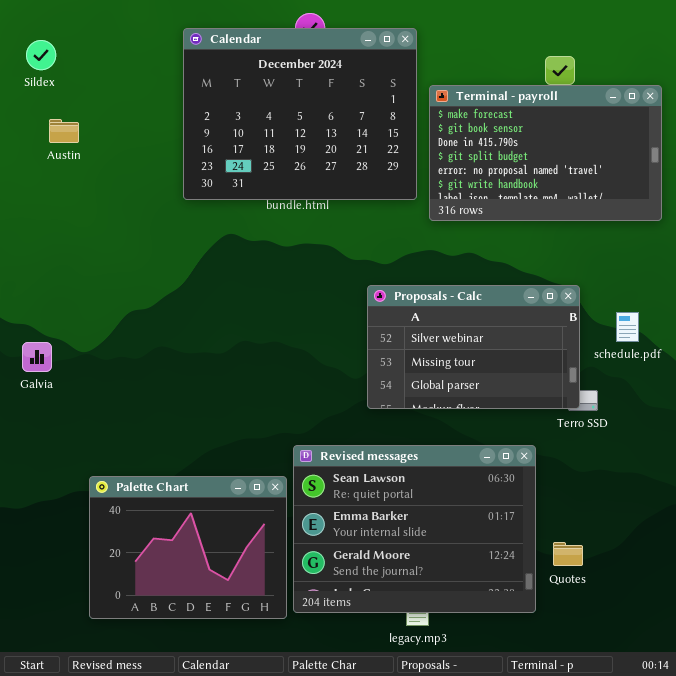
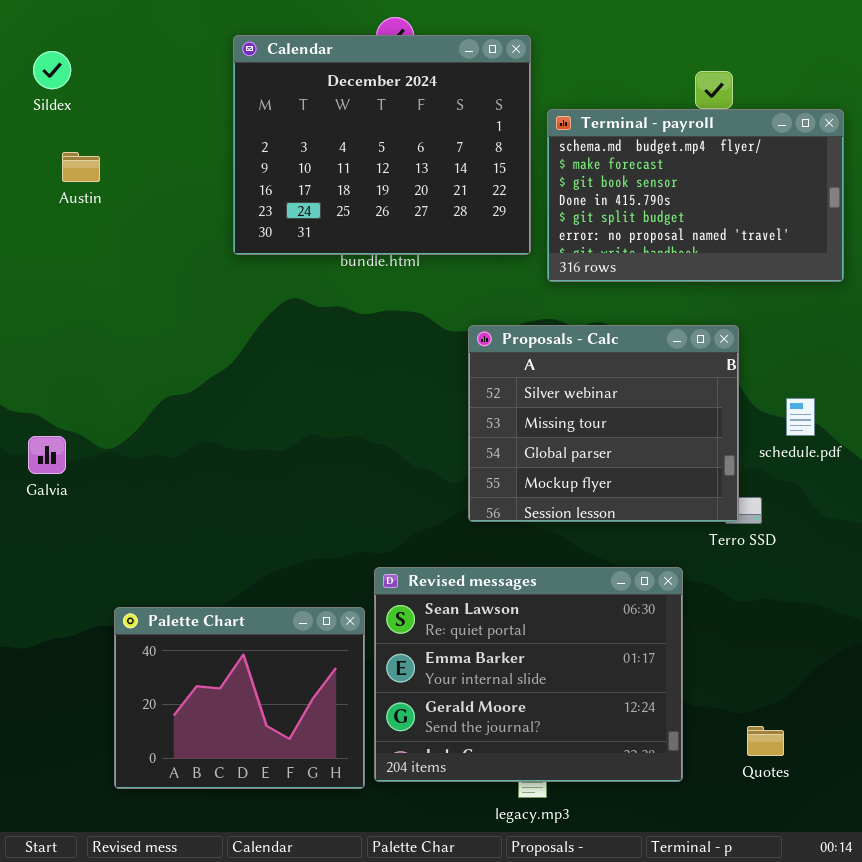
Terminal - payroll: [429,85,662,221] -> [547,109,844,282], scrolled up 1 row
Proposals - Calc: [367,285,580,409] -> [468,325,739,522], resized
Quotes: [553,542,583,566] -> [747,726,784,756], moved

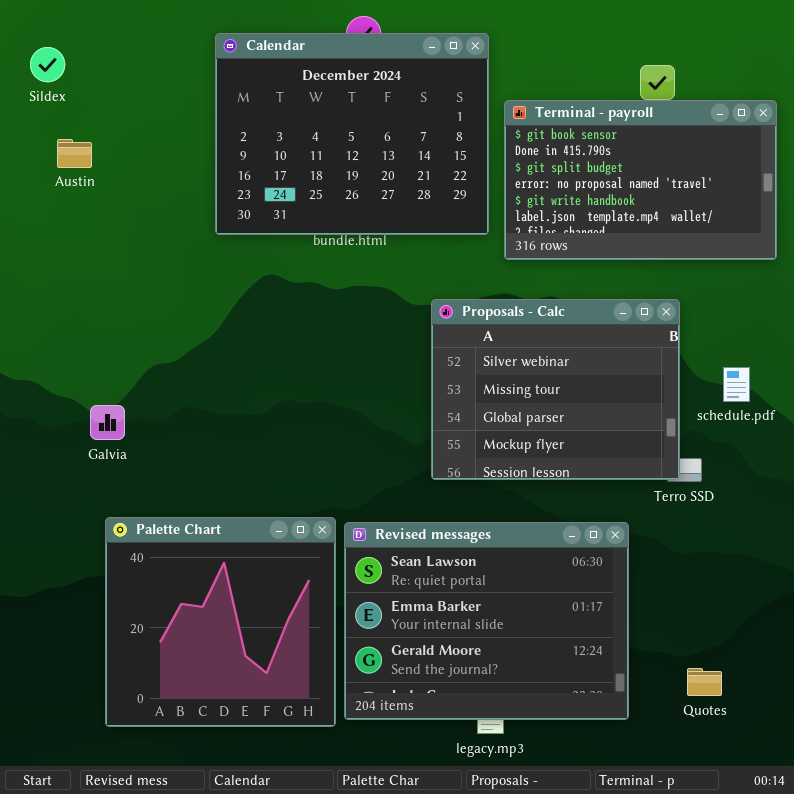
Terminal - payroll: [547,109,844,282] -> [504,100,777,260], scrolled down 2 rows
Galvia: [28,436,66,474] -> [90,405,125,440], moved
Palette Chart: [114,607,365,789] -> [105,517,336,727], resized

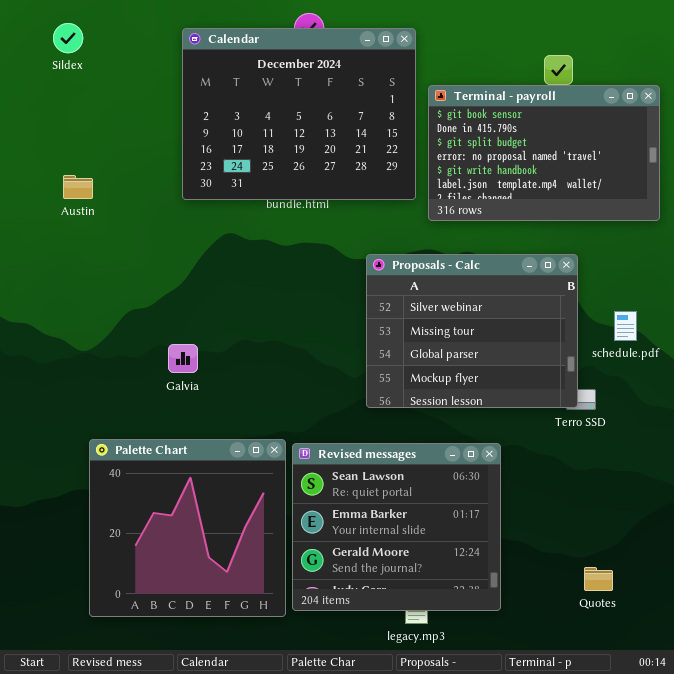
Sildex: [30,47,65,82] -> [53,23,83,53], moved
Austin: [57,139,92,168] -> [63,175,93,199], moved
Galvia: [90,405,125,440] -> [168,344,198,373], moved
Revised messages: [344,522,629,720] -> [292,443,501,611], resized

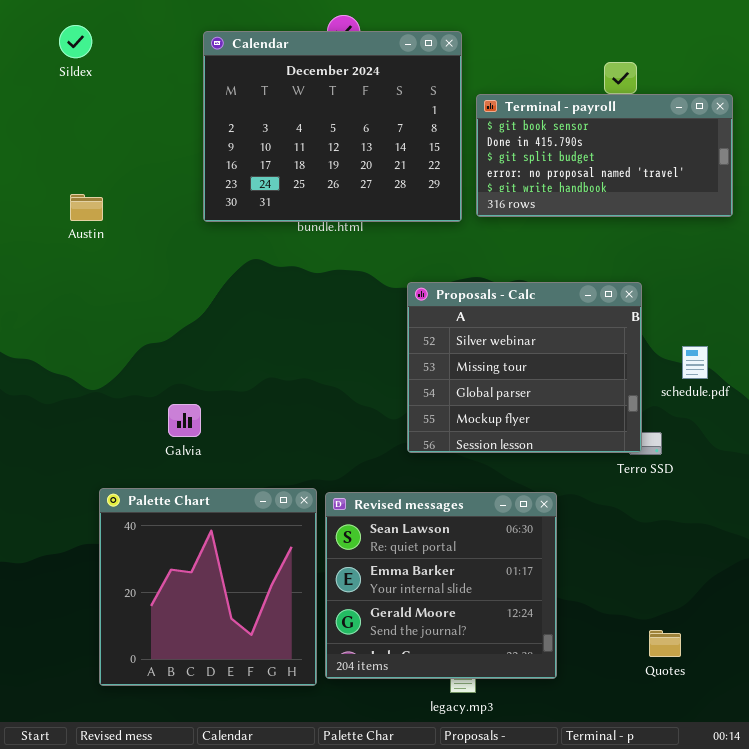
Terminal - payroll: [428,85,660,221] -> [476,94,733,217], resized
Galvia: [168,344,198,373] -> [168,404,201,437], moved

